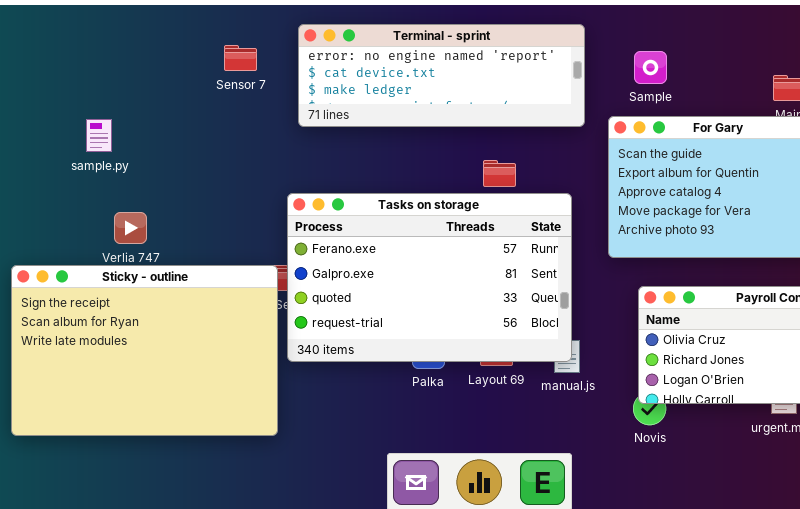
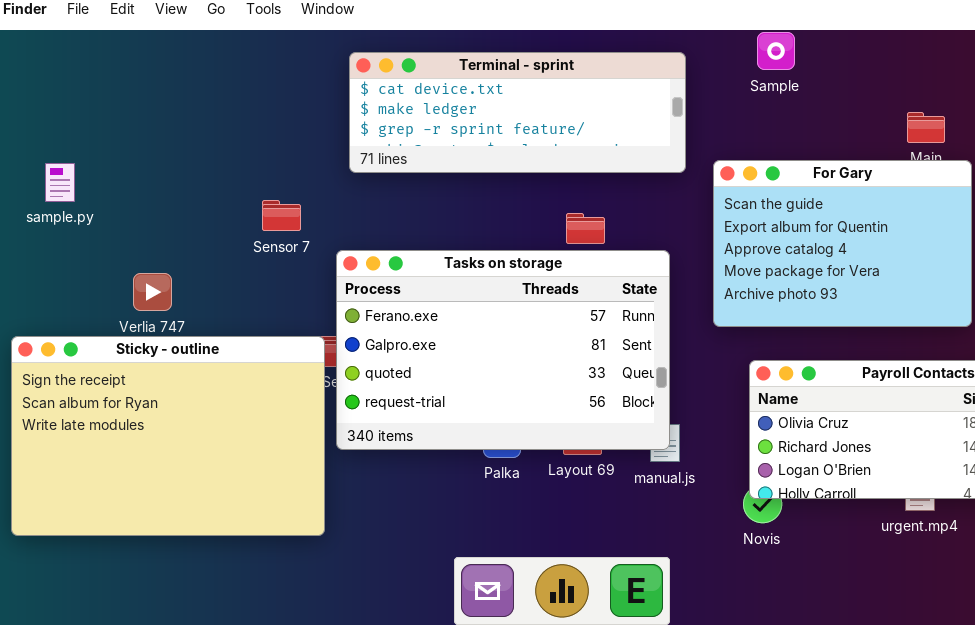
Terminal - sprint: [298,24,585,127] -> [349,52,686,173], scrolled down 1 row
Sensor 7: [224,45,257,71] -> [262,200,301,231], moved
Sample: [634,51,667,84] -> [757,32,795,70], moved
sample.py: [86,119,112,152] -> [45,163,75,202], moved

